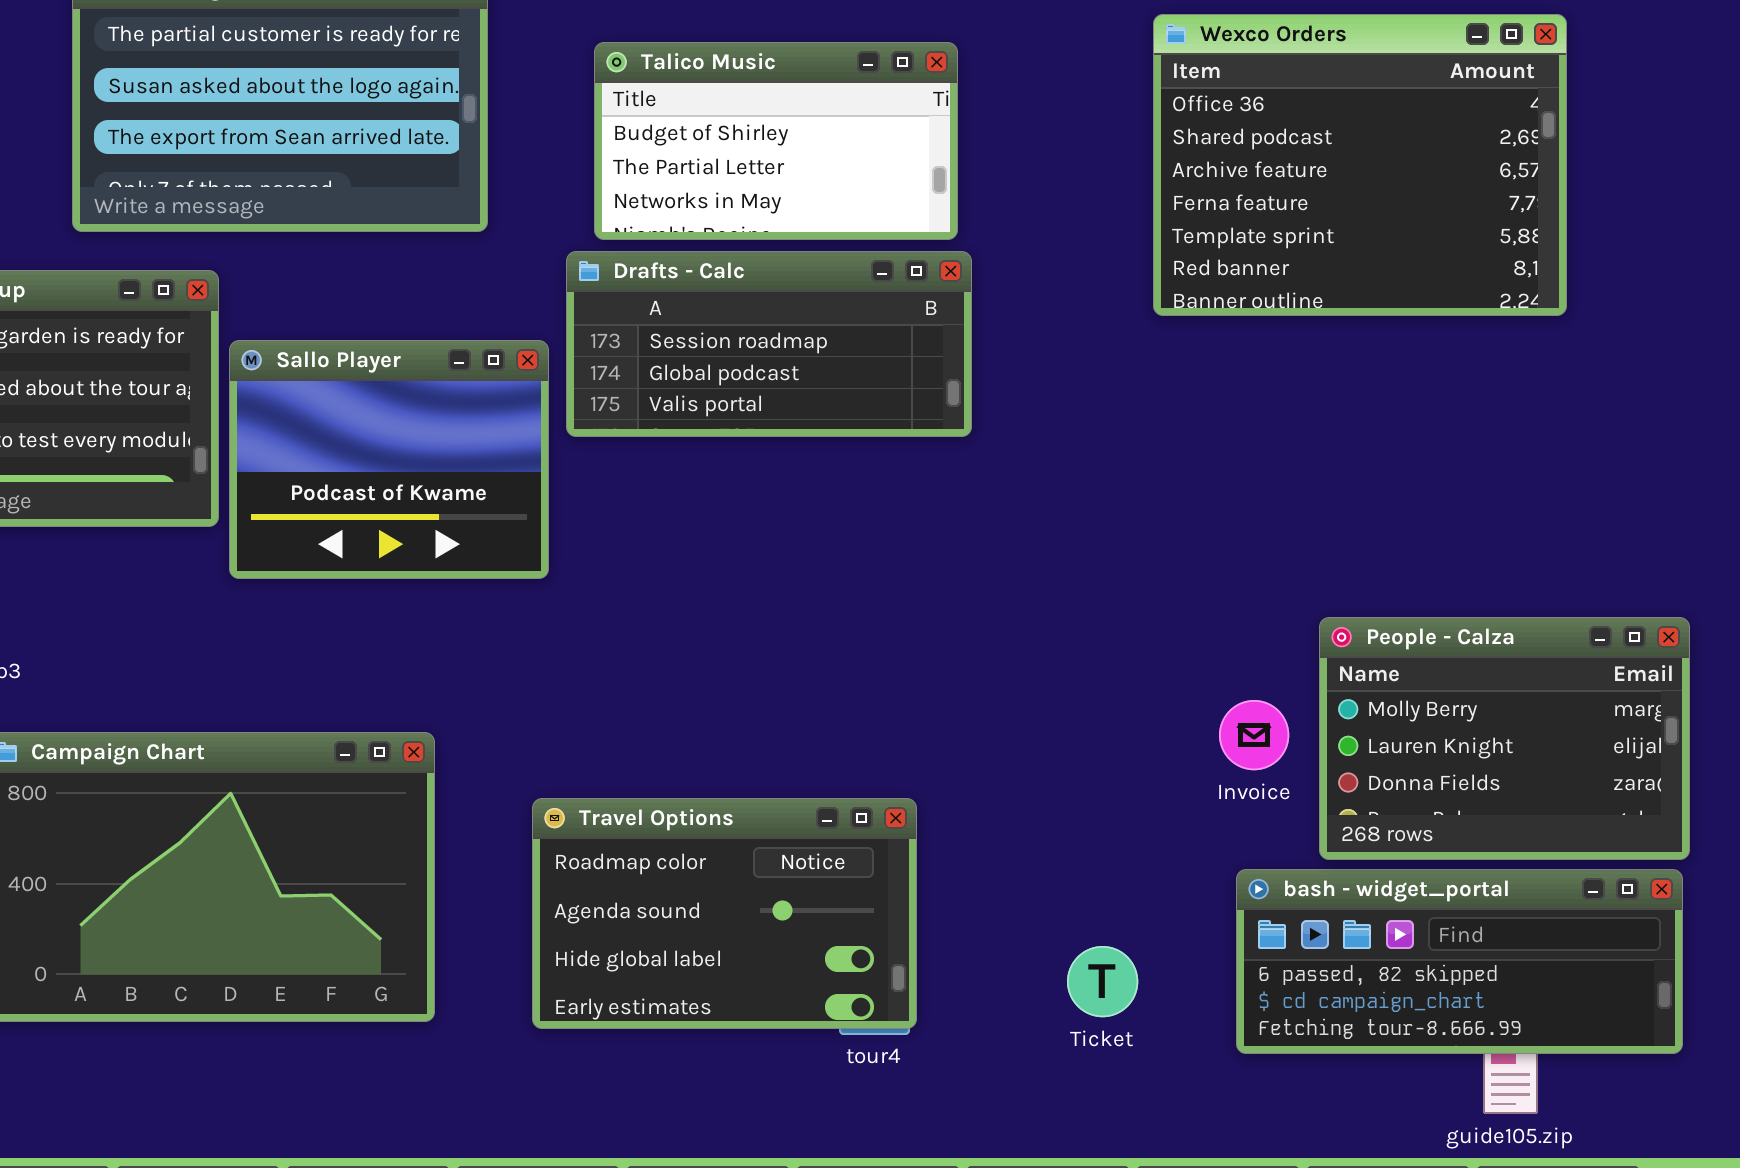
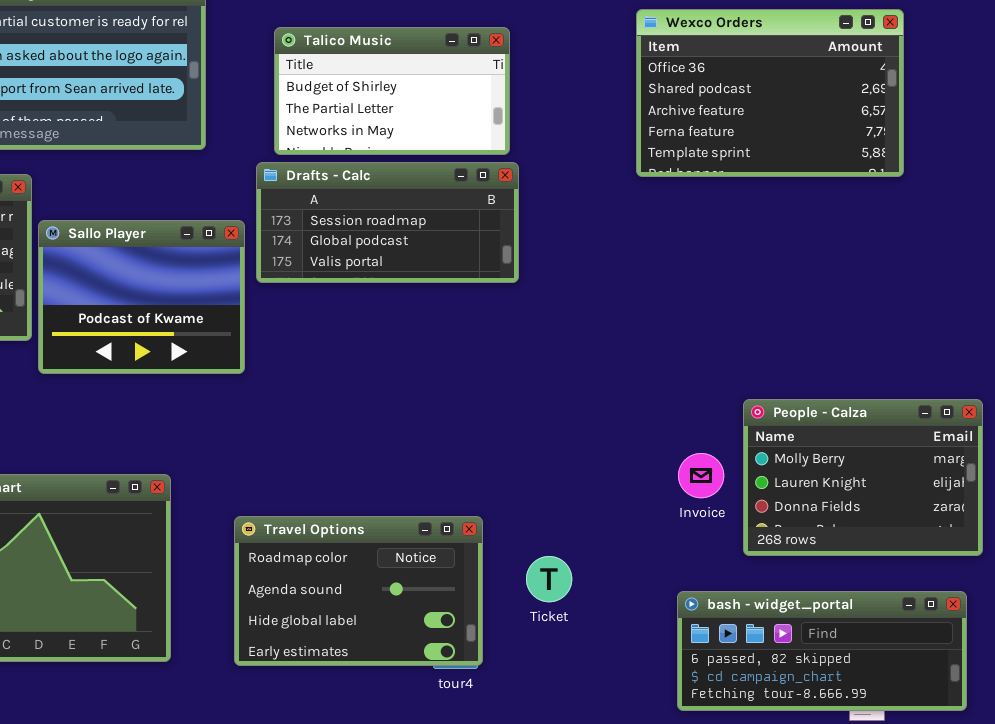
Wexco Orders: [1153,14,1567,316] -> [636,9,904,177], resized
bash - widget_portal: [1236,869,1683,1054] -> [677,591,967,711], moved
Ticket: [1067,946,1138,1017] -> [526,556,572,602], moved

